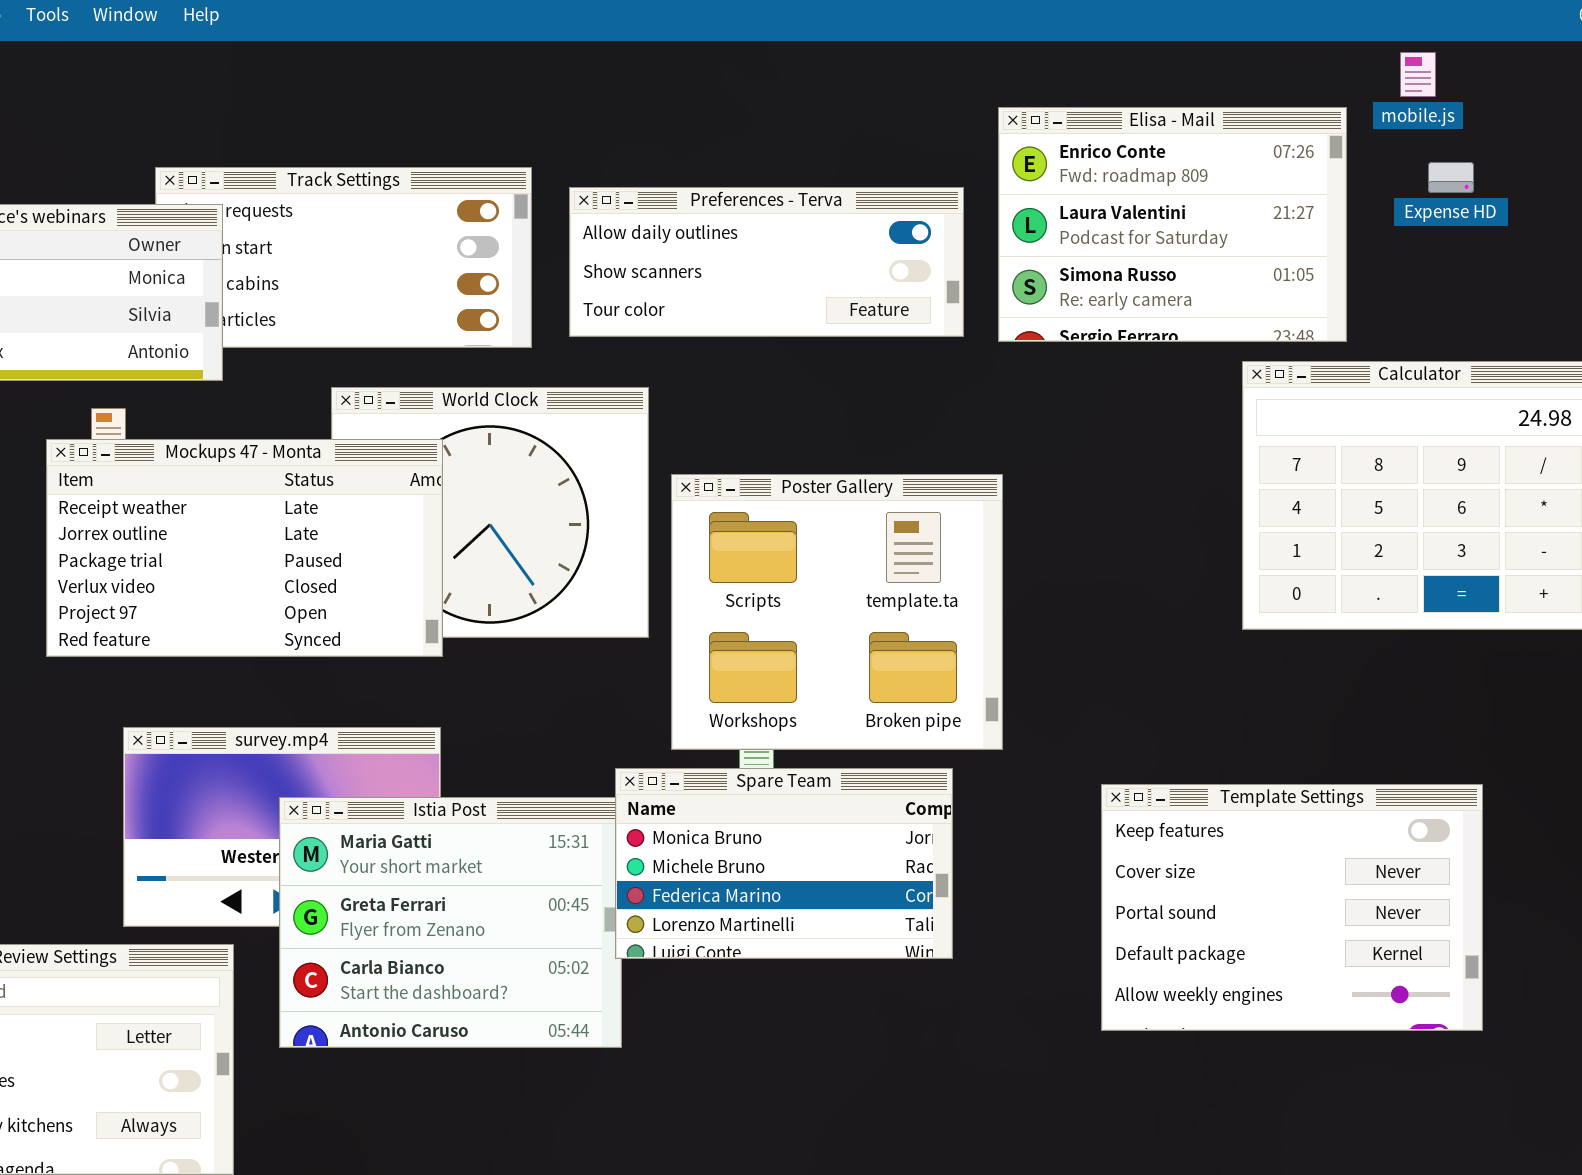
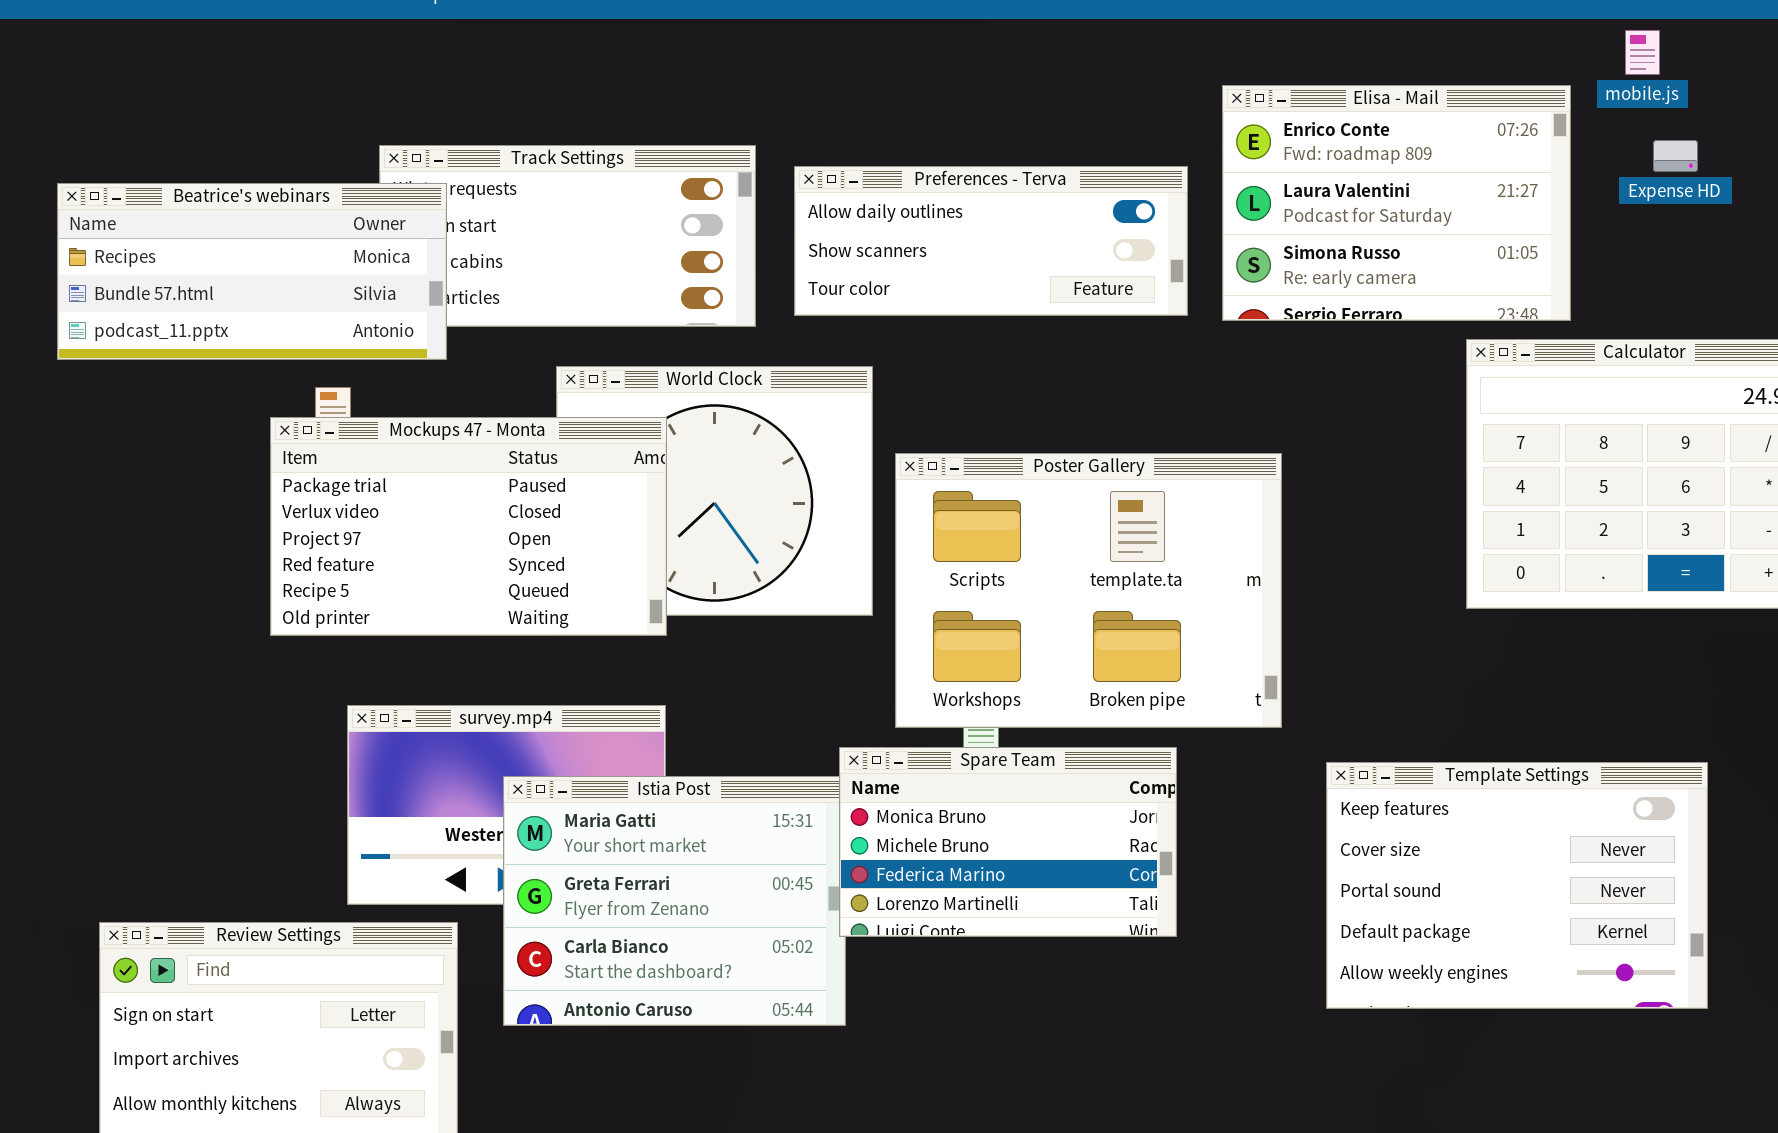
Mockups 47 - Monta: [46,439,443,657] -> [270,417,667,636], scrolled down 2 rows
Poster Gallery: [671,474,1003,750] -> [895,453,1282,728], resized

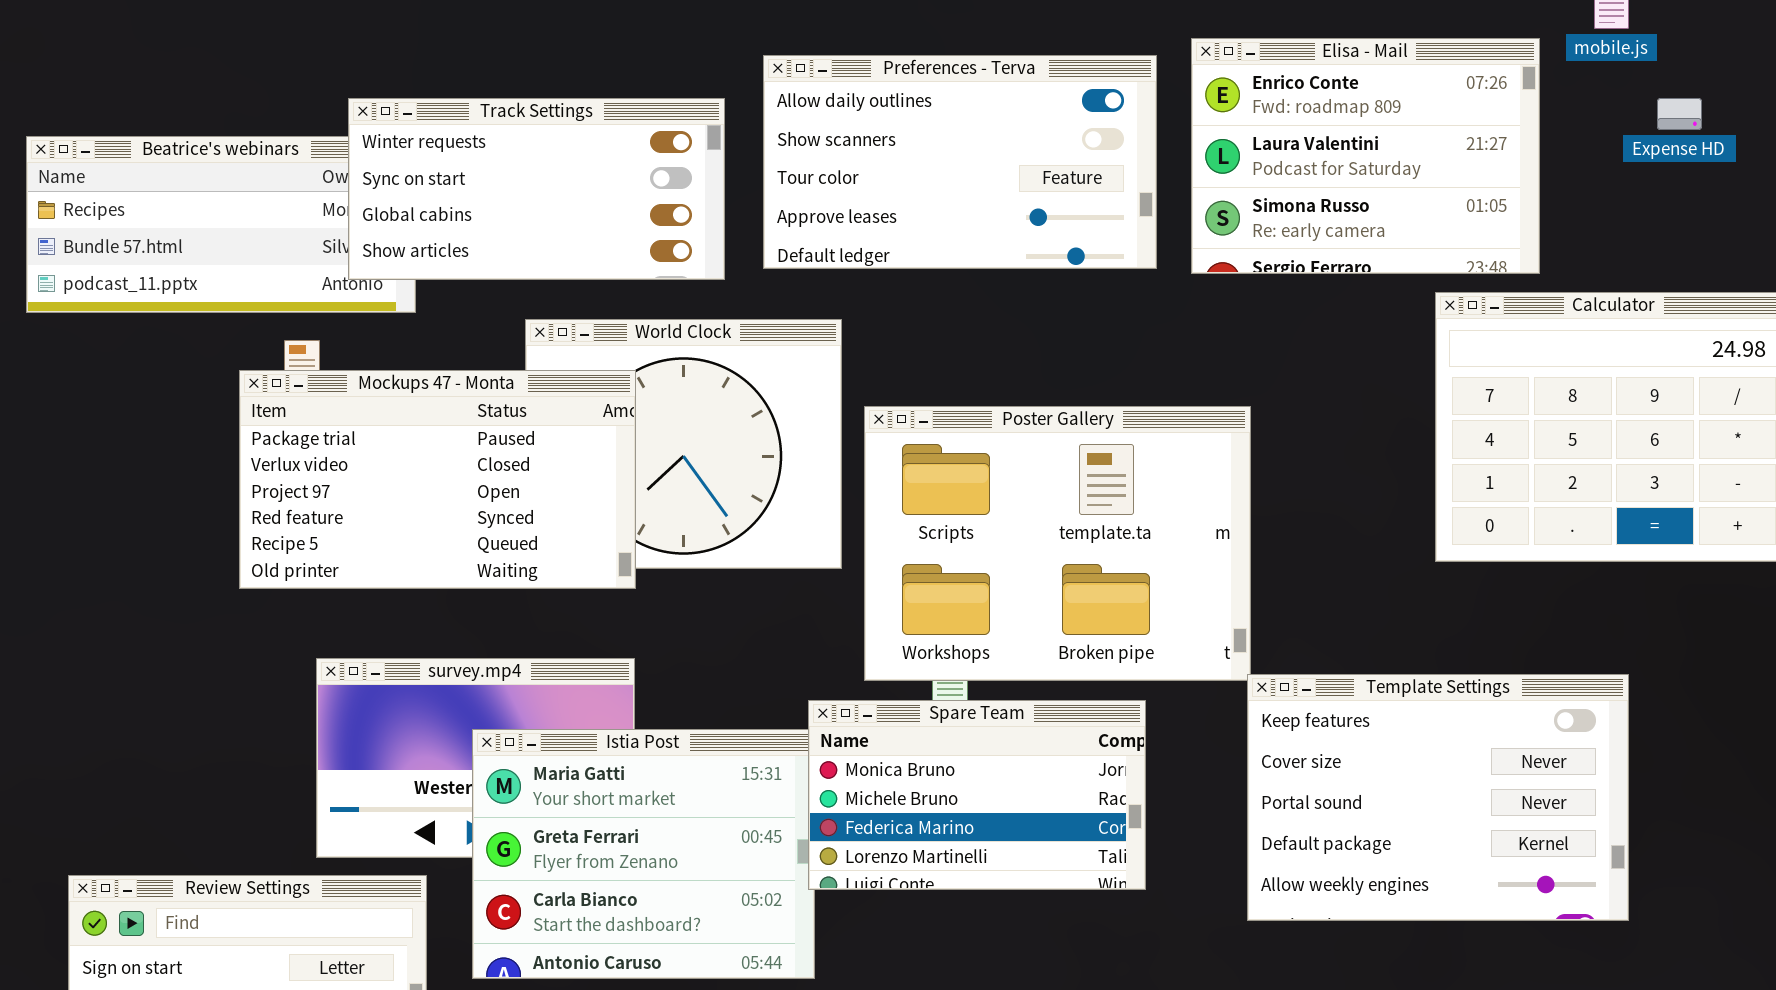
Expense HD: [1653,140,1698,172] -> [1657,98,1702,130], moved
Track Settings: [379,145,756,327] -> [348,98,725,280], raised
Preferences - Terva: [794,166,1188,316] -> [763,55,1157,269], resized
Template Settings: [1326,762,1708,1009] -> [1247,674,1629,921], moved

